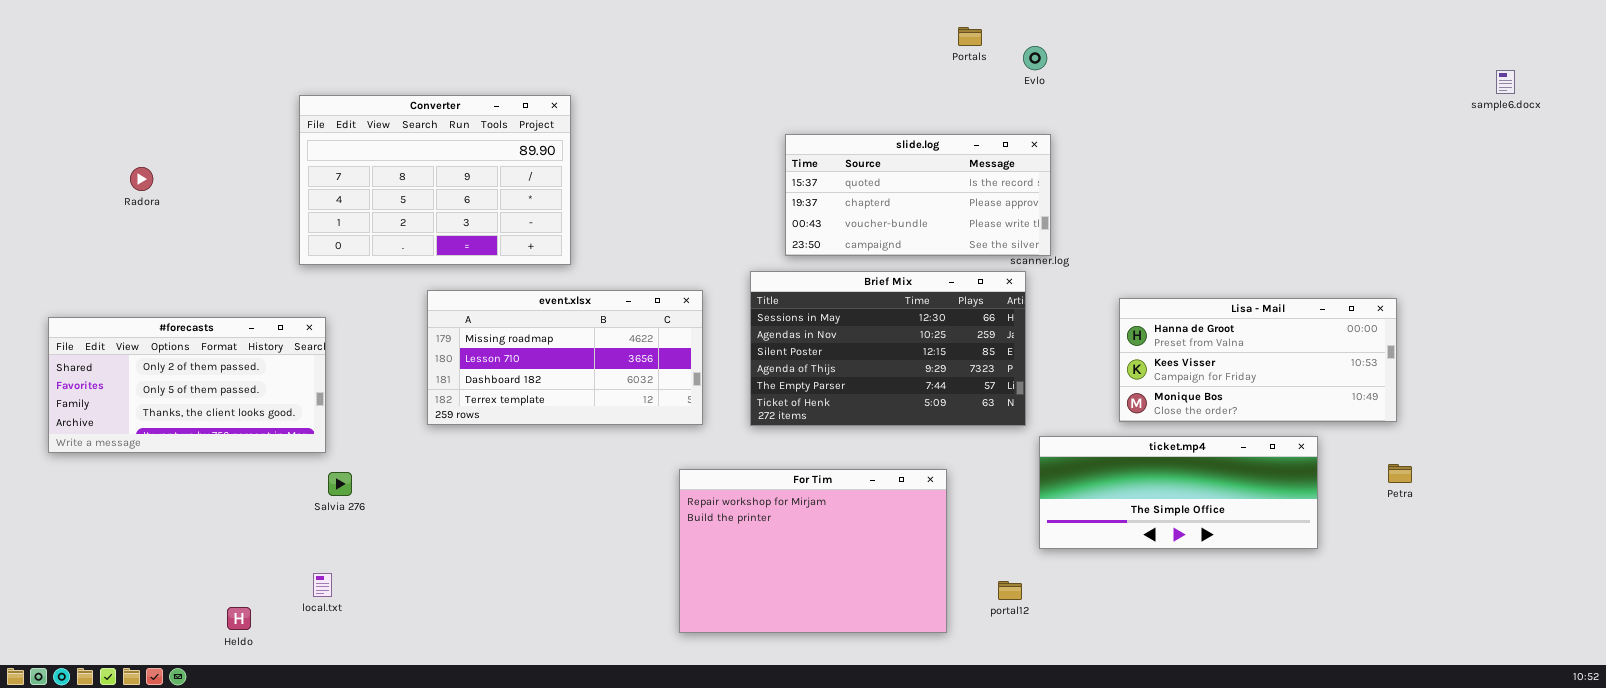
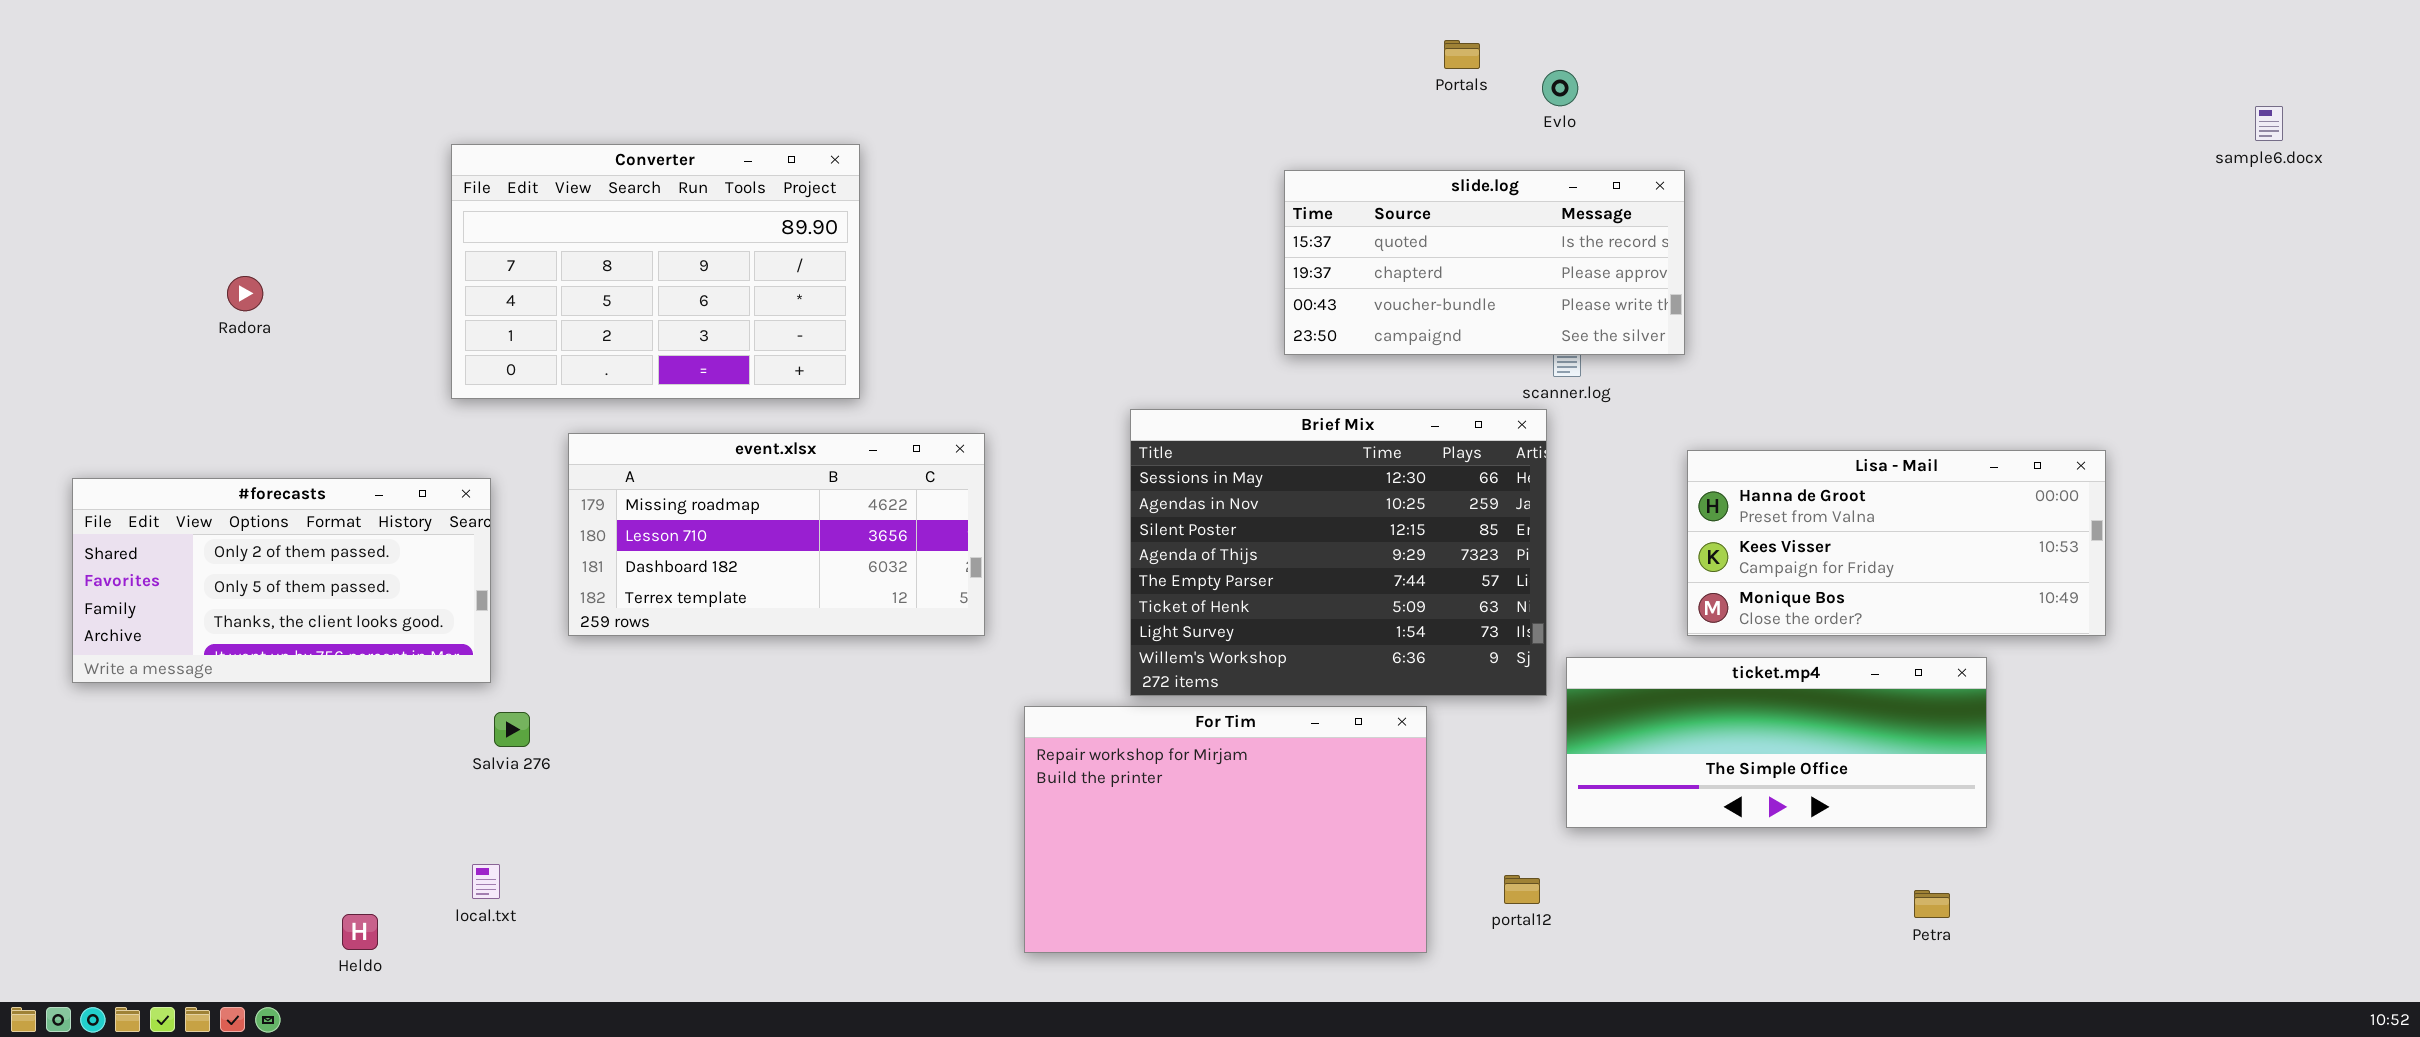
slide.log: [785,134,1051,256] -> [1284,170,1685,355], moved
Radora: [130,167,153,191] -> [227,276,263,311], moved
Brief Mix: [750,271,1026,426] -> [1130,409,1547,696], resized
event.xlsx: [427,290,703,425] -> [568,433,985,636], moved
Petra: [1388,464,1412,483] -> [1914,890,1950,918], moved

